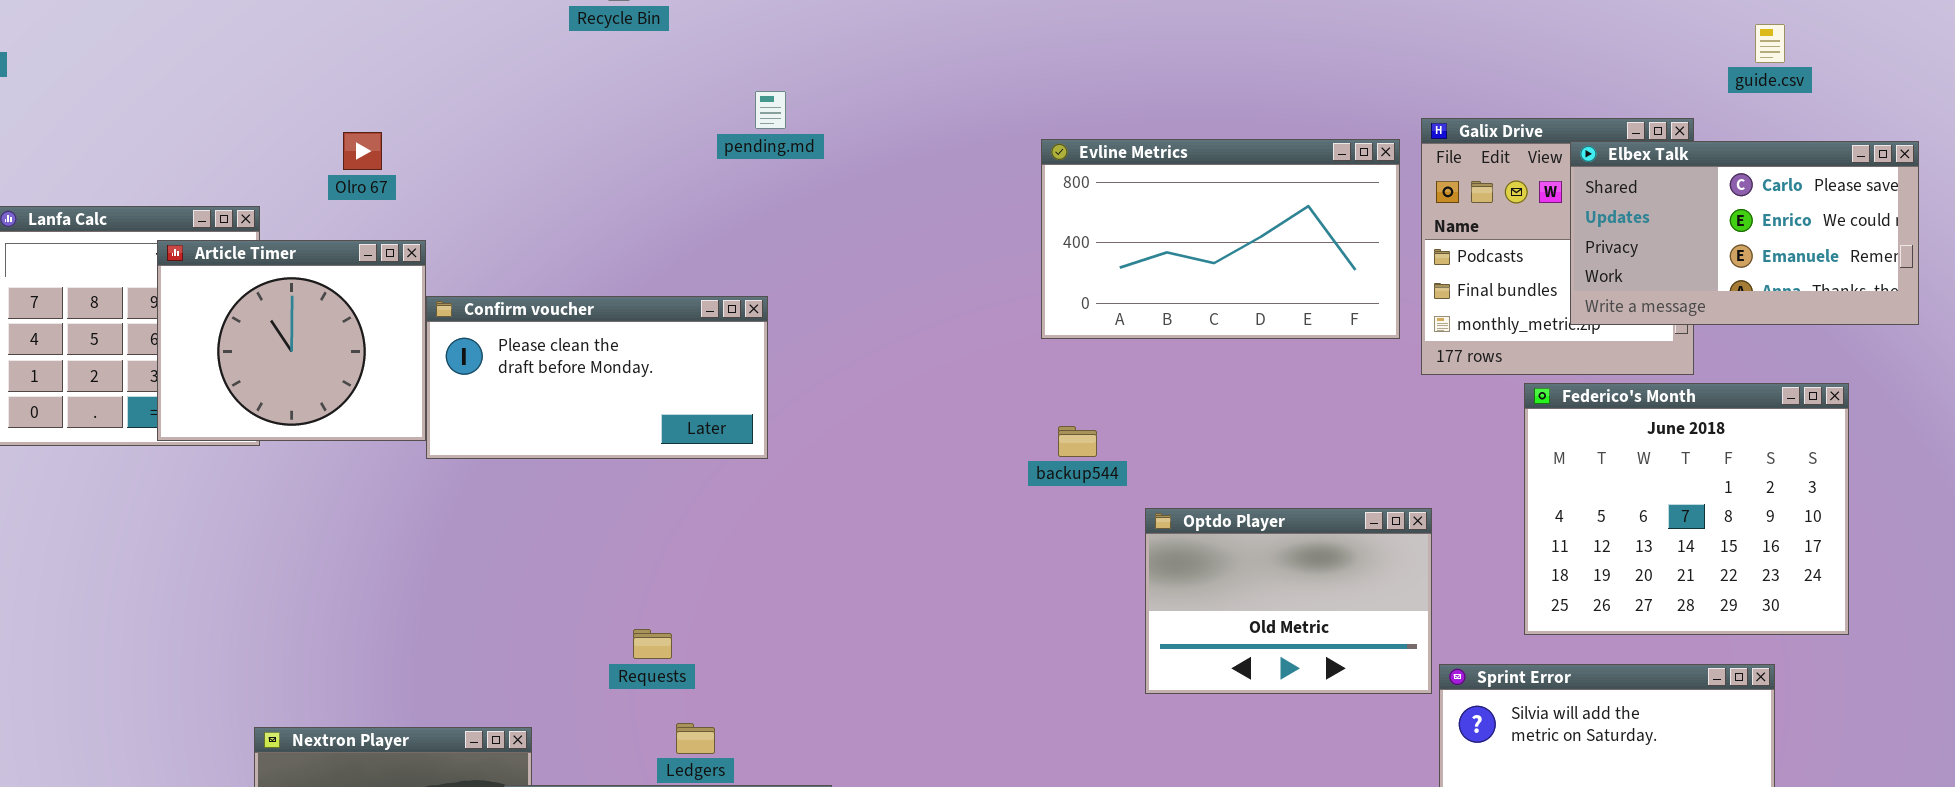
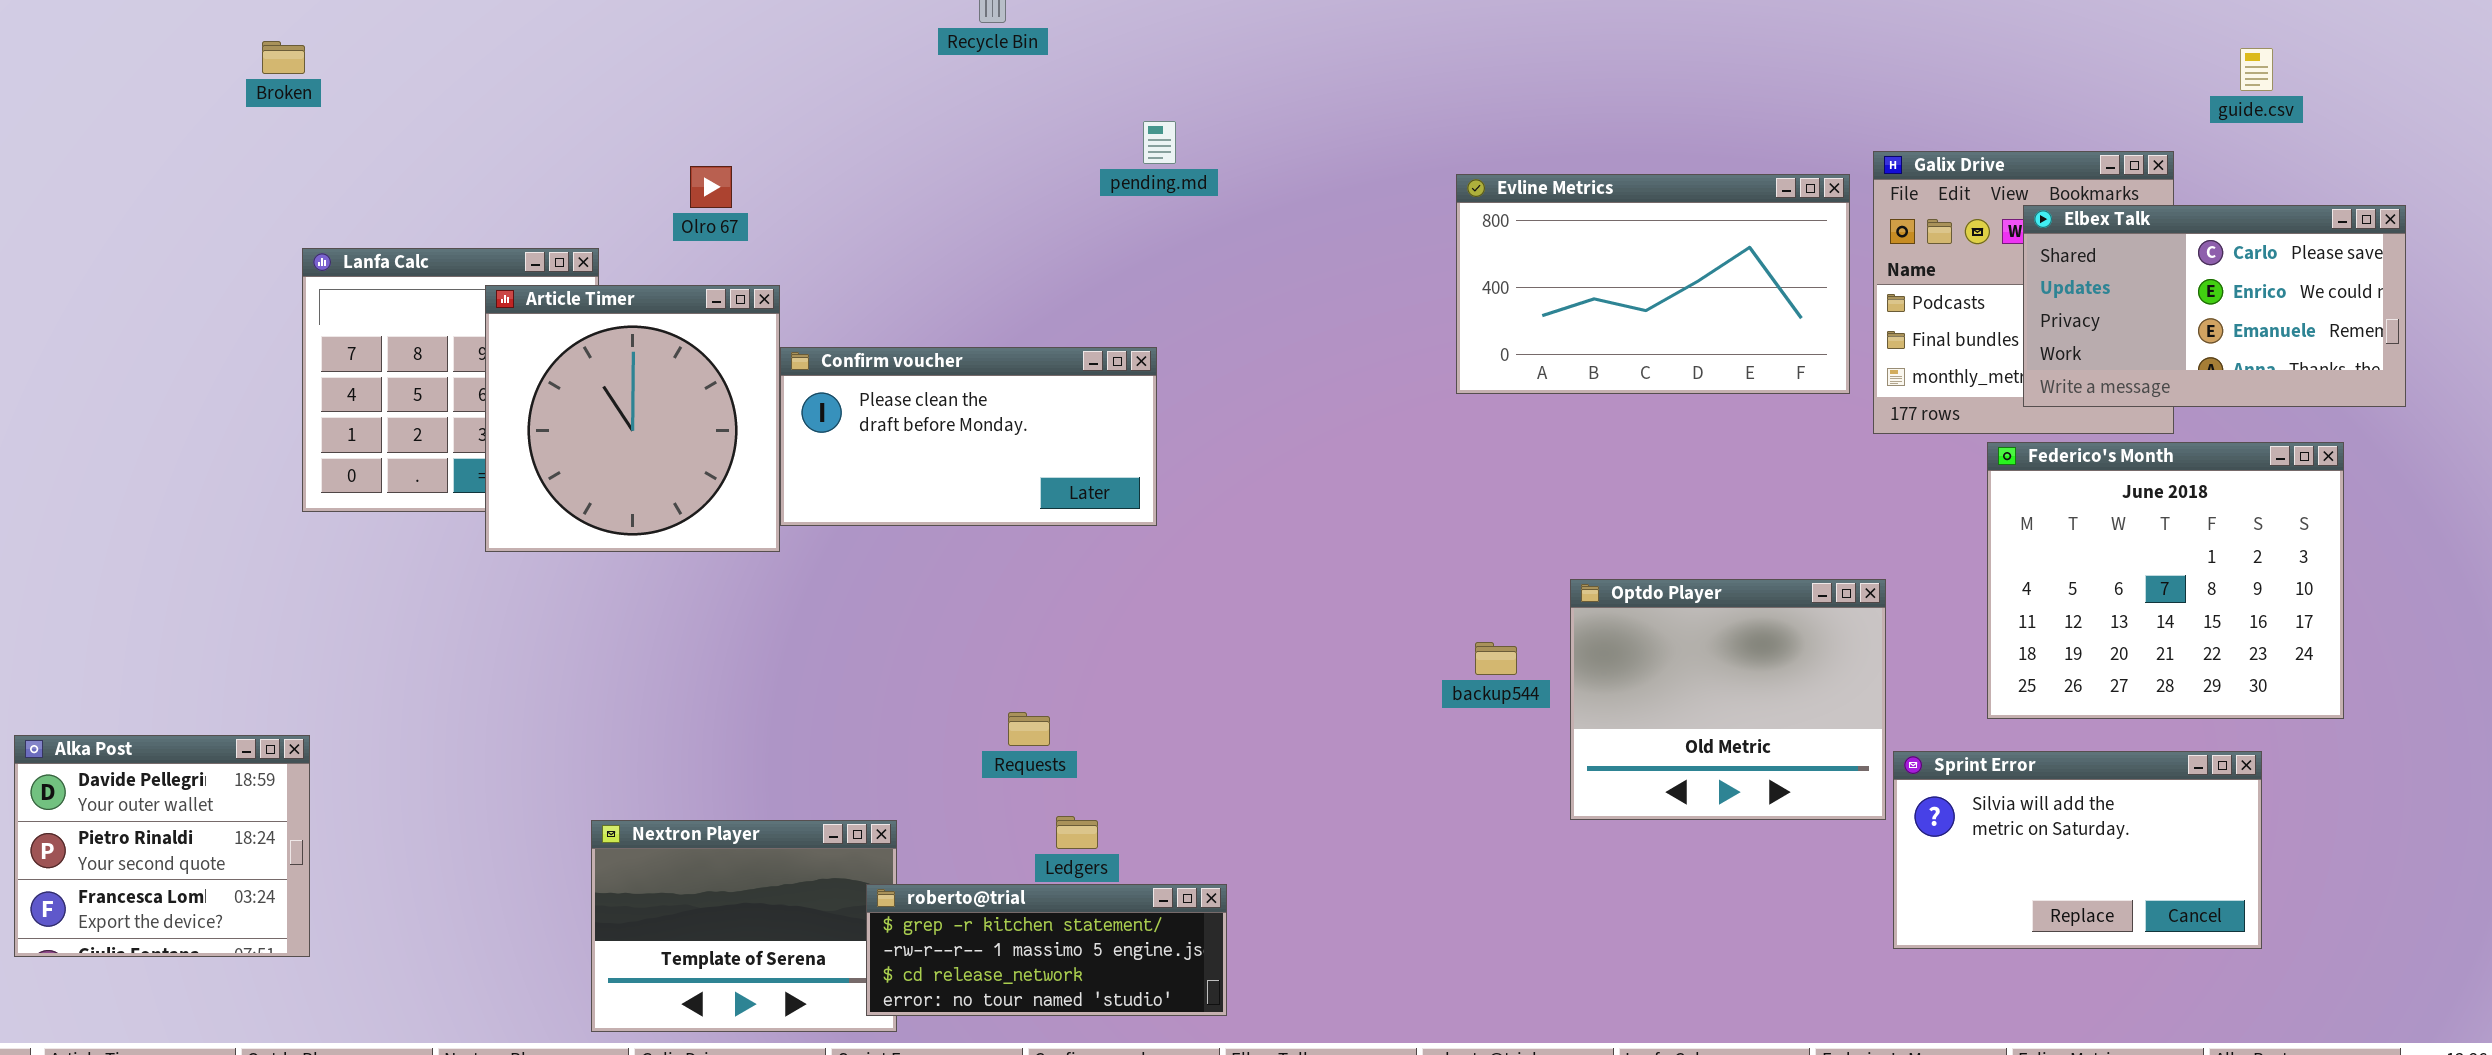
Elbex Talk: [1570,141,1919,325] -> [2023,205,2406,407], moved
Article Timer: [157,240,426,441] -> [485,285,780,552], resized
backup544: [1058,426,1097,457] -> [1475,642,1517,675], moved
Optdo Player: [1145,508,1432,694] -> [1570,579,1886,820], resized

